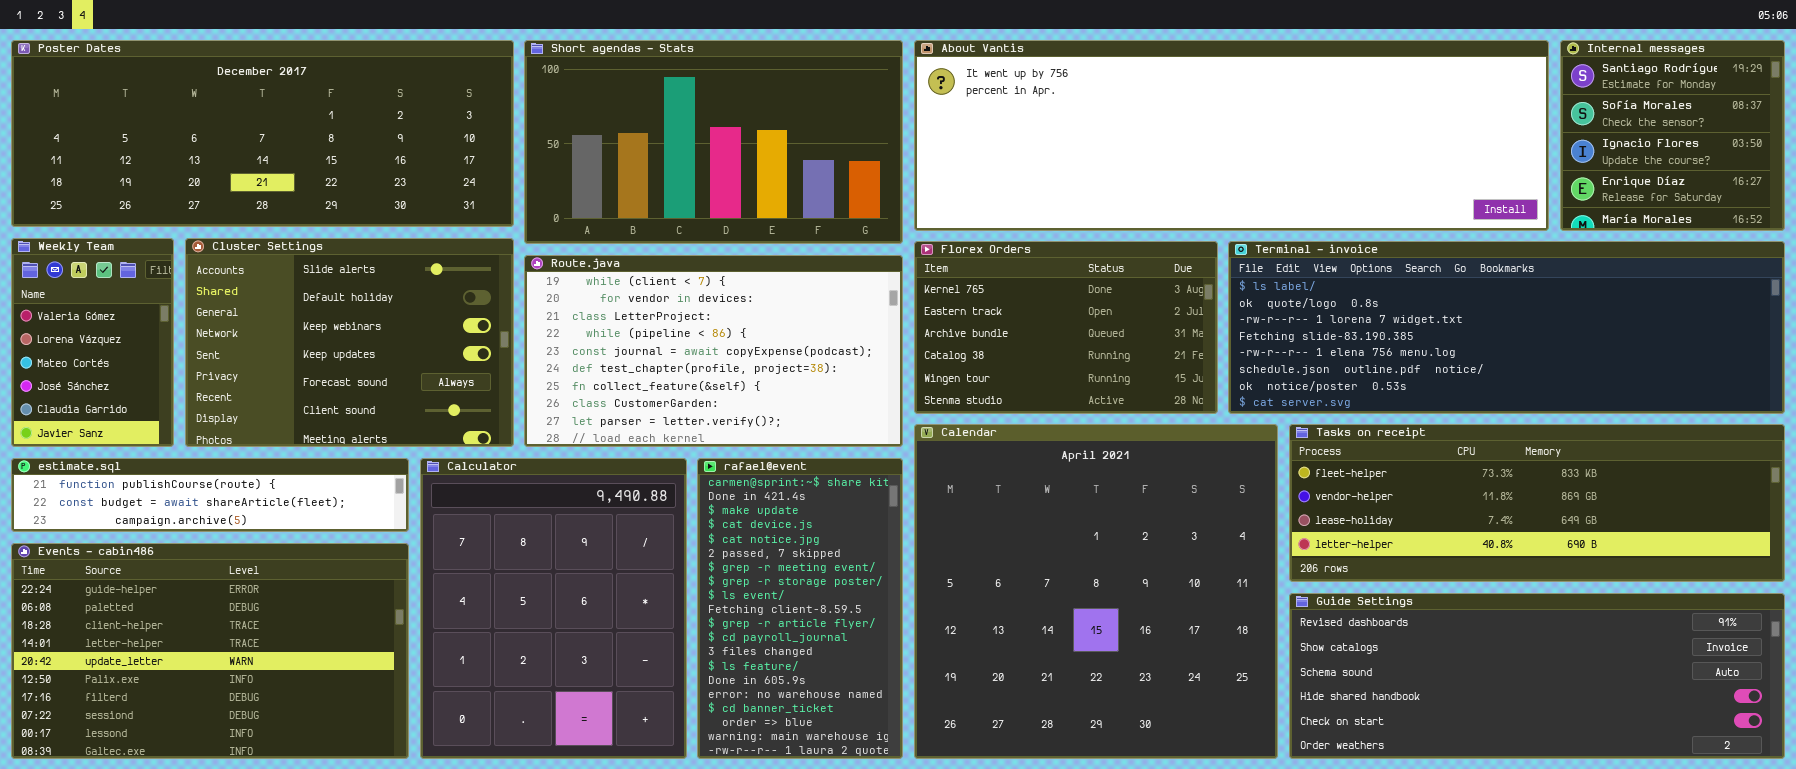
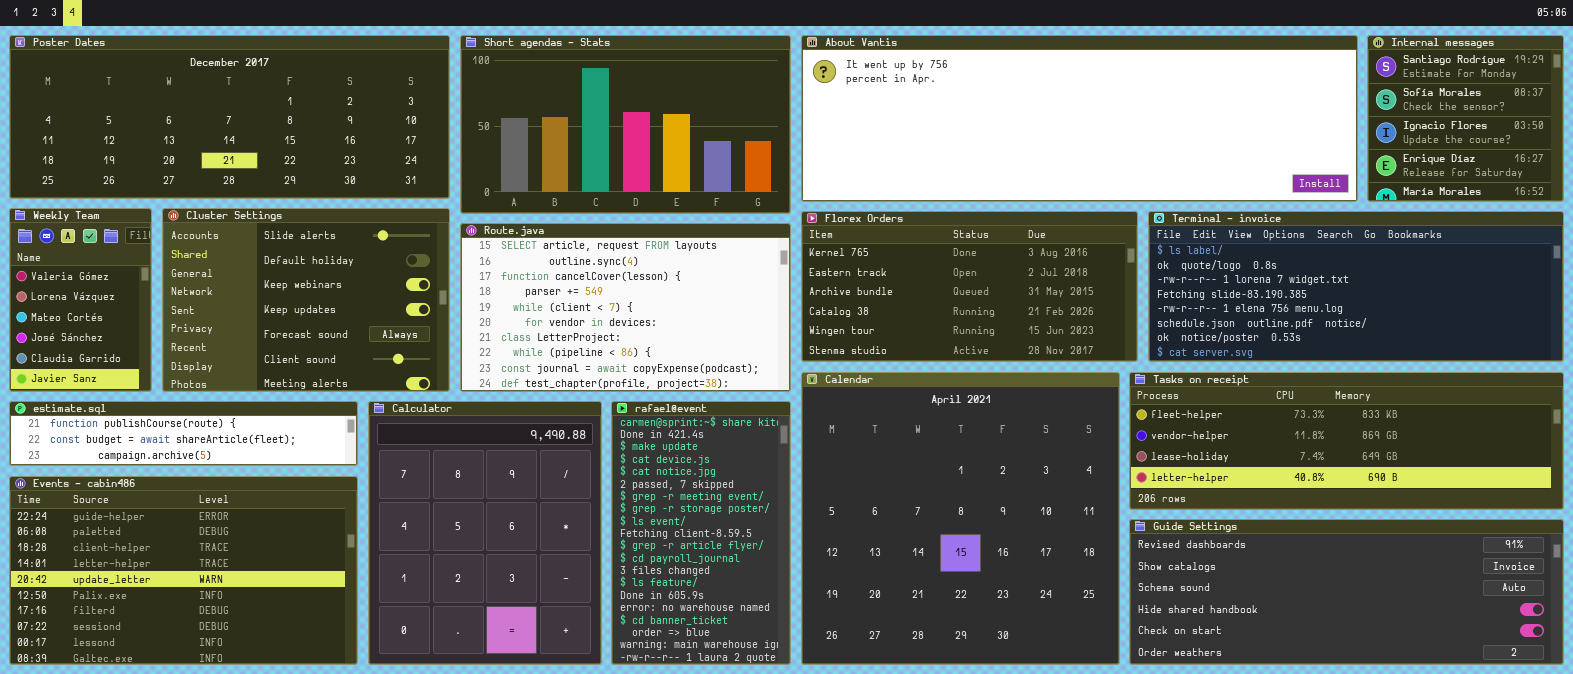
Florex Orders: [914,241,1218,414] -> [801,211,1138,362], resized
Terminal - invoice: [1228,241,1785,414] -> [1148,211,1564,362], resized
Route.java: [524,255,903,447] -> [460,223,791,392], scrolled up 4 rows

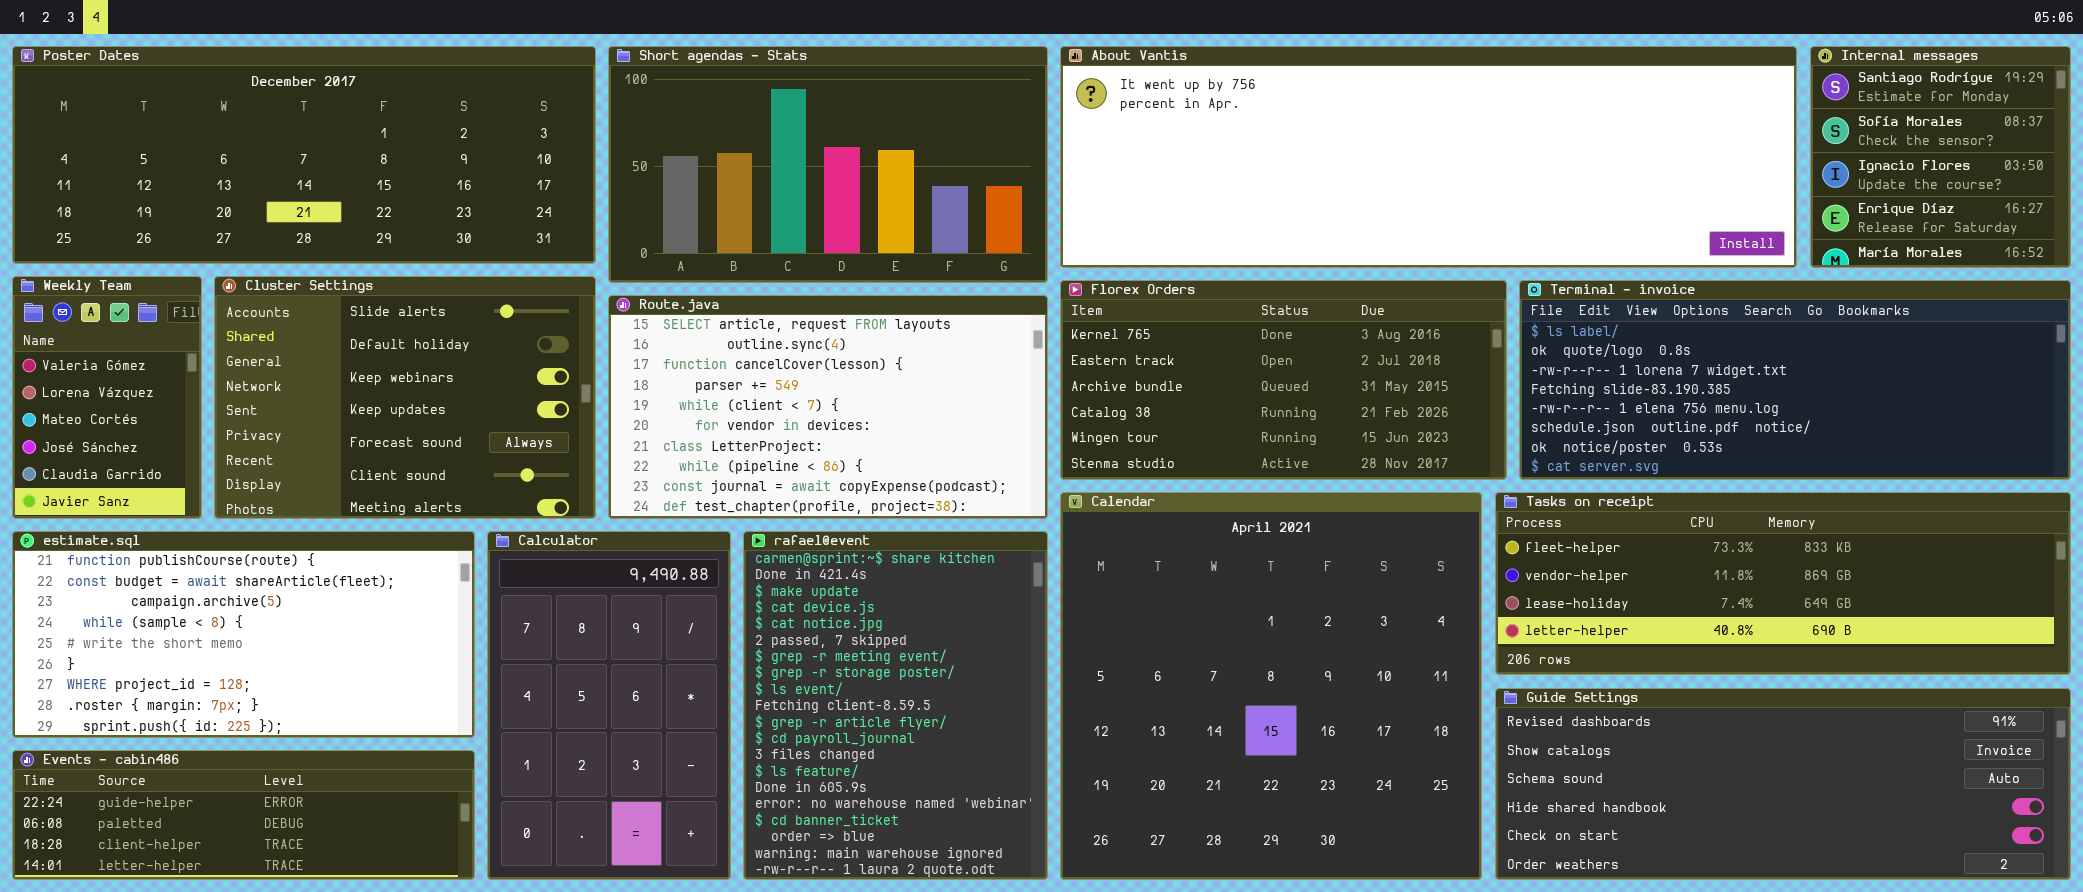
estimate.sql: [9,401,358,466] -> [12,531,475,738], resized
Calculator: [368,401,602,665] -> [487,531,731,880], resized
rafael@event: [611,401,791,665] -> [743,531,1048,880], resized
Events - cabin486: [9,476,358,665] -> [12,750,475,880], resized

